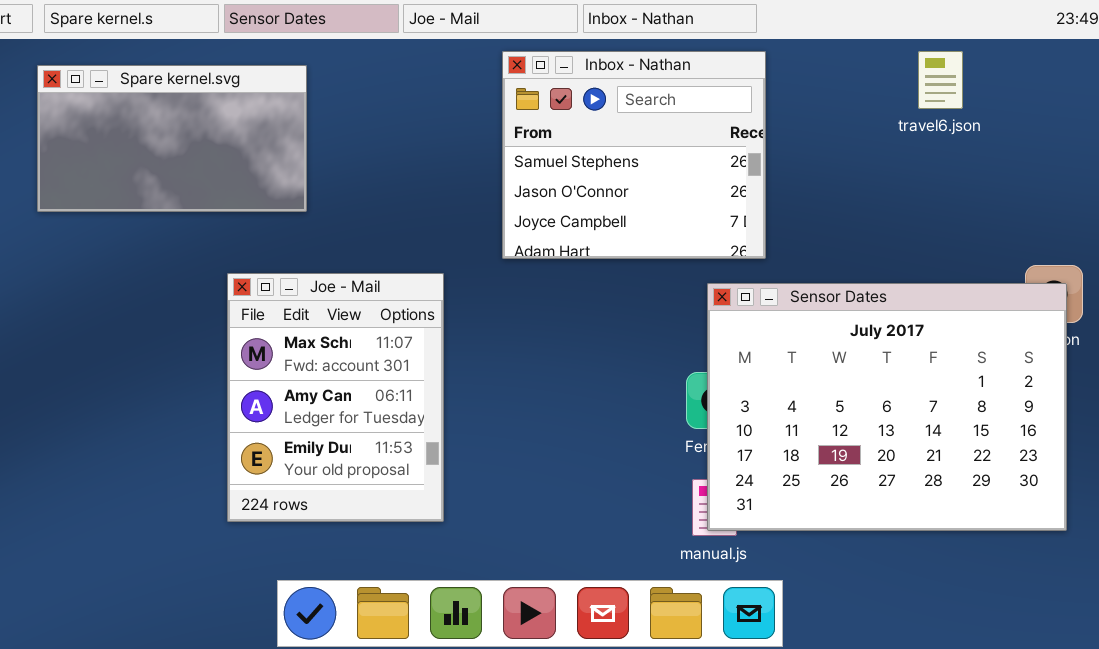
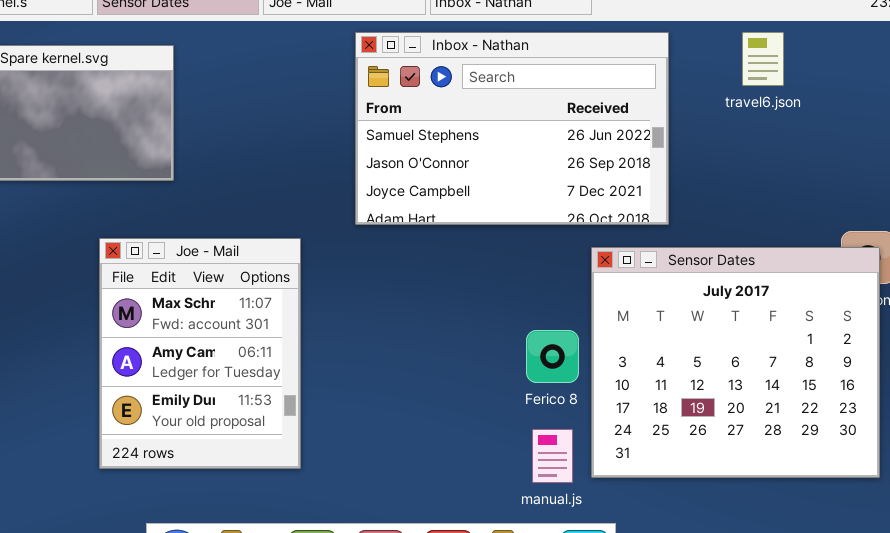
Inbox - Nathan: [502,51,766,259] -> [355,32,669,225], resized
Sensor Dates: [707,283,1067,531] -> [591,247,880,478], resized

